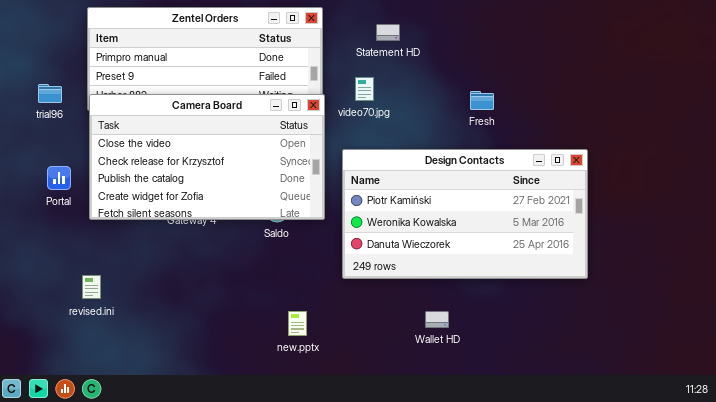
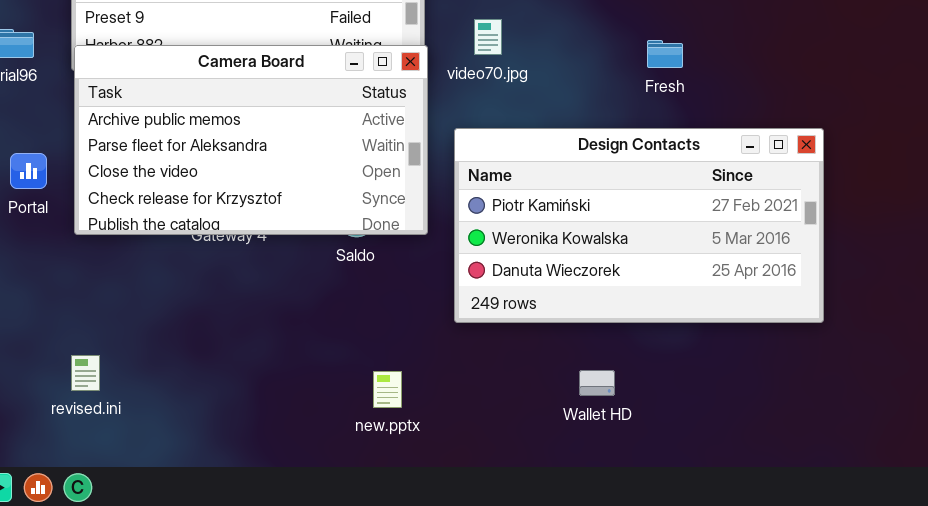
Camera Board: [89,94,325,220] -> [74,45,428,235], scrolled up 2 rows
revised.ini: [82,275,101,299] -> [71,355,100,391], moved

